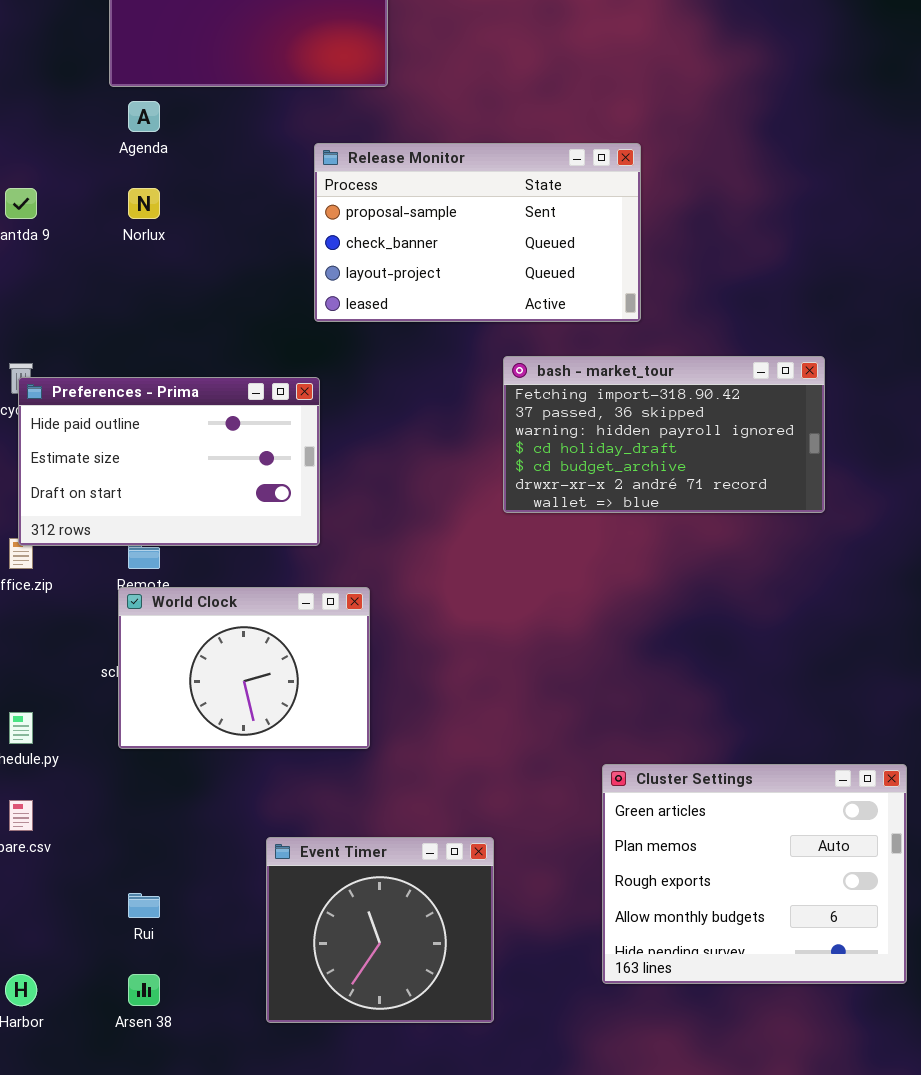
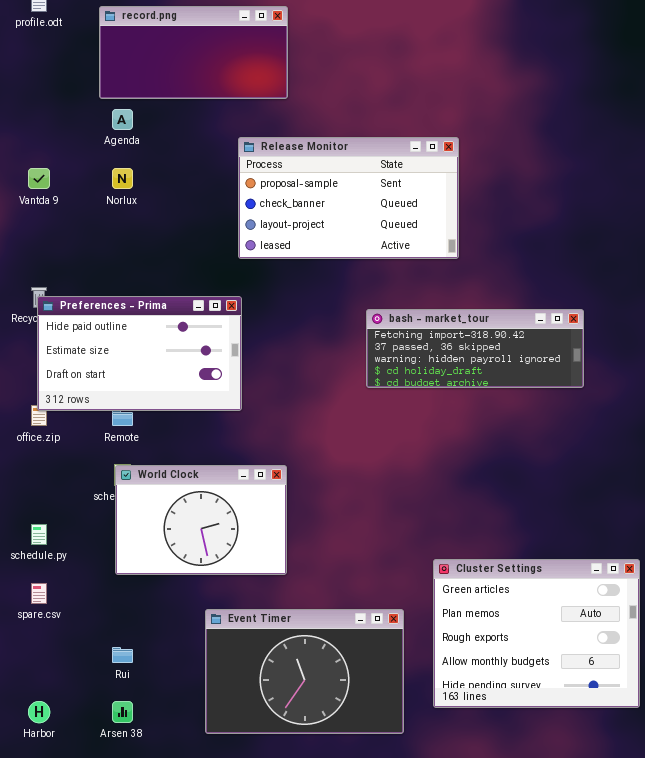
bash - market_tour: [503,356,825,513] -> [366,309,584,388], resized
World Clock: [118,587,370,749] -> [115,465,287,575], moved
Event Timer: [266,837,494,1023] -> [205,609,404,734], resized

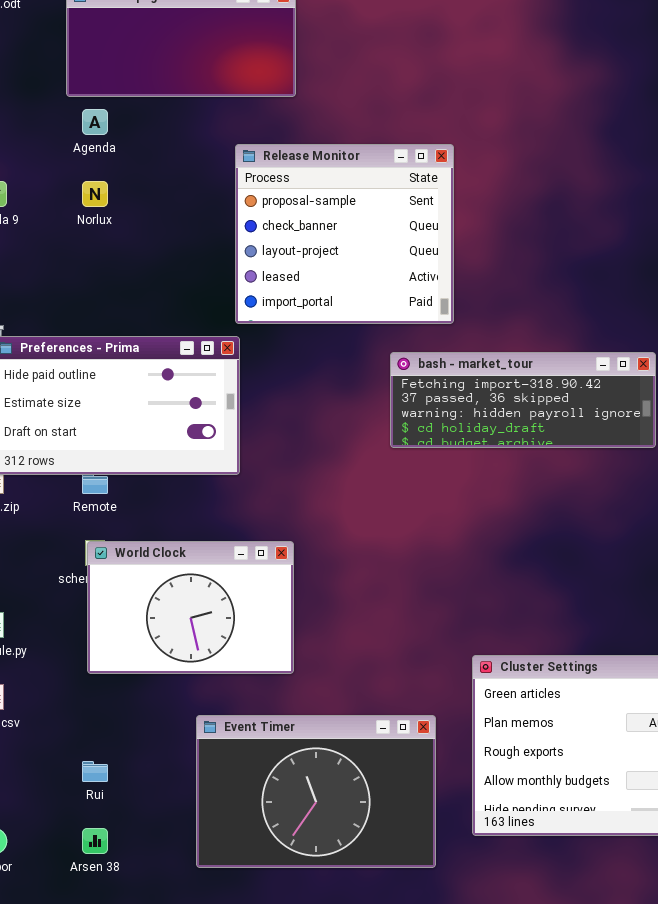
Release Monitor: [238,137,459,259] -> [235,144,454,324], resized

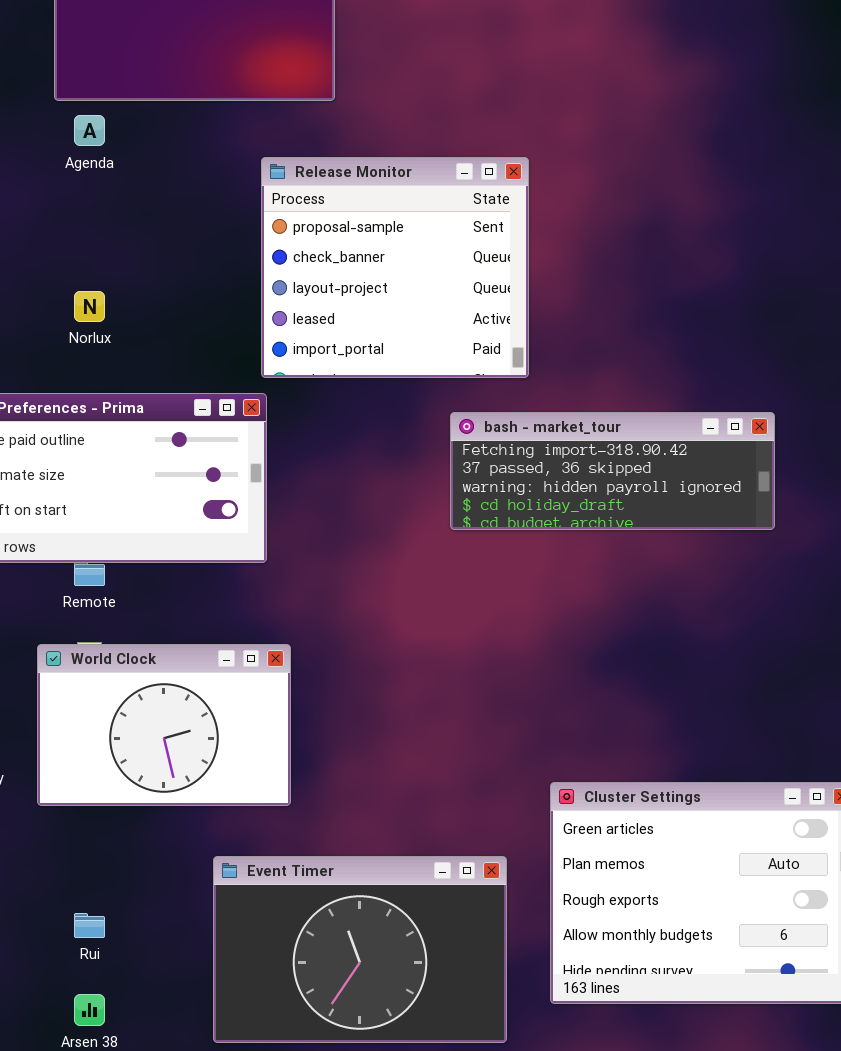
Norlux: [82,181,108,207] -> [74,291,105,322], moved
World Clock: [87,541,294,674] -> [37,644,291,806], moved

